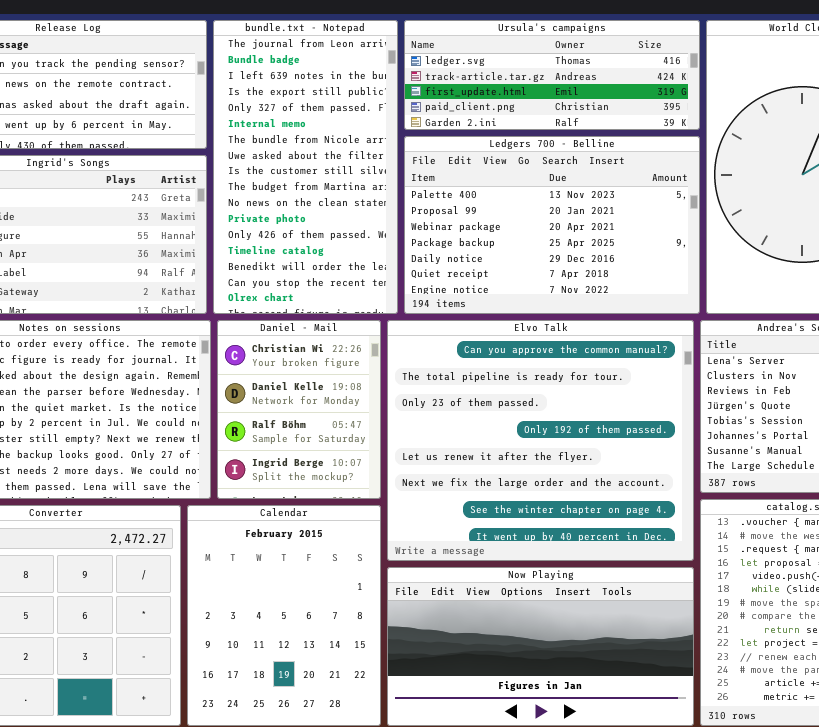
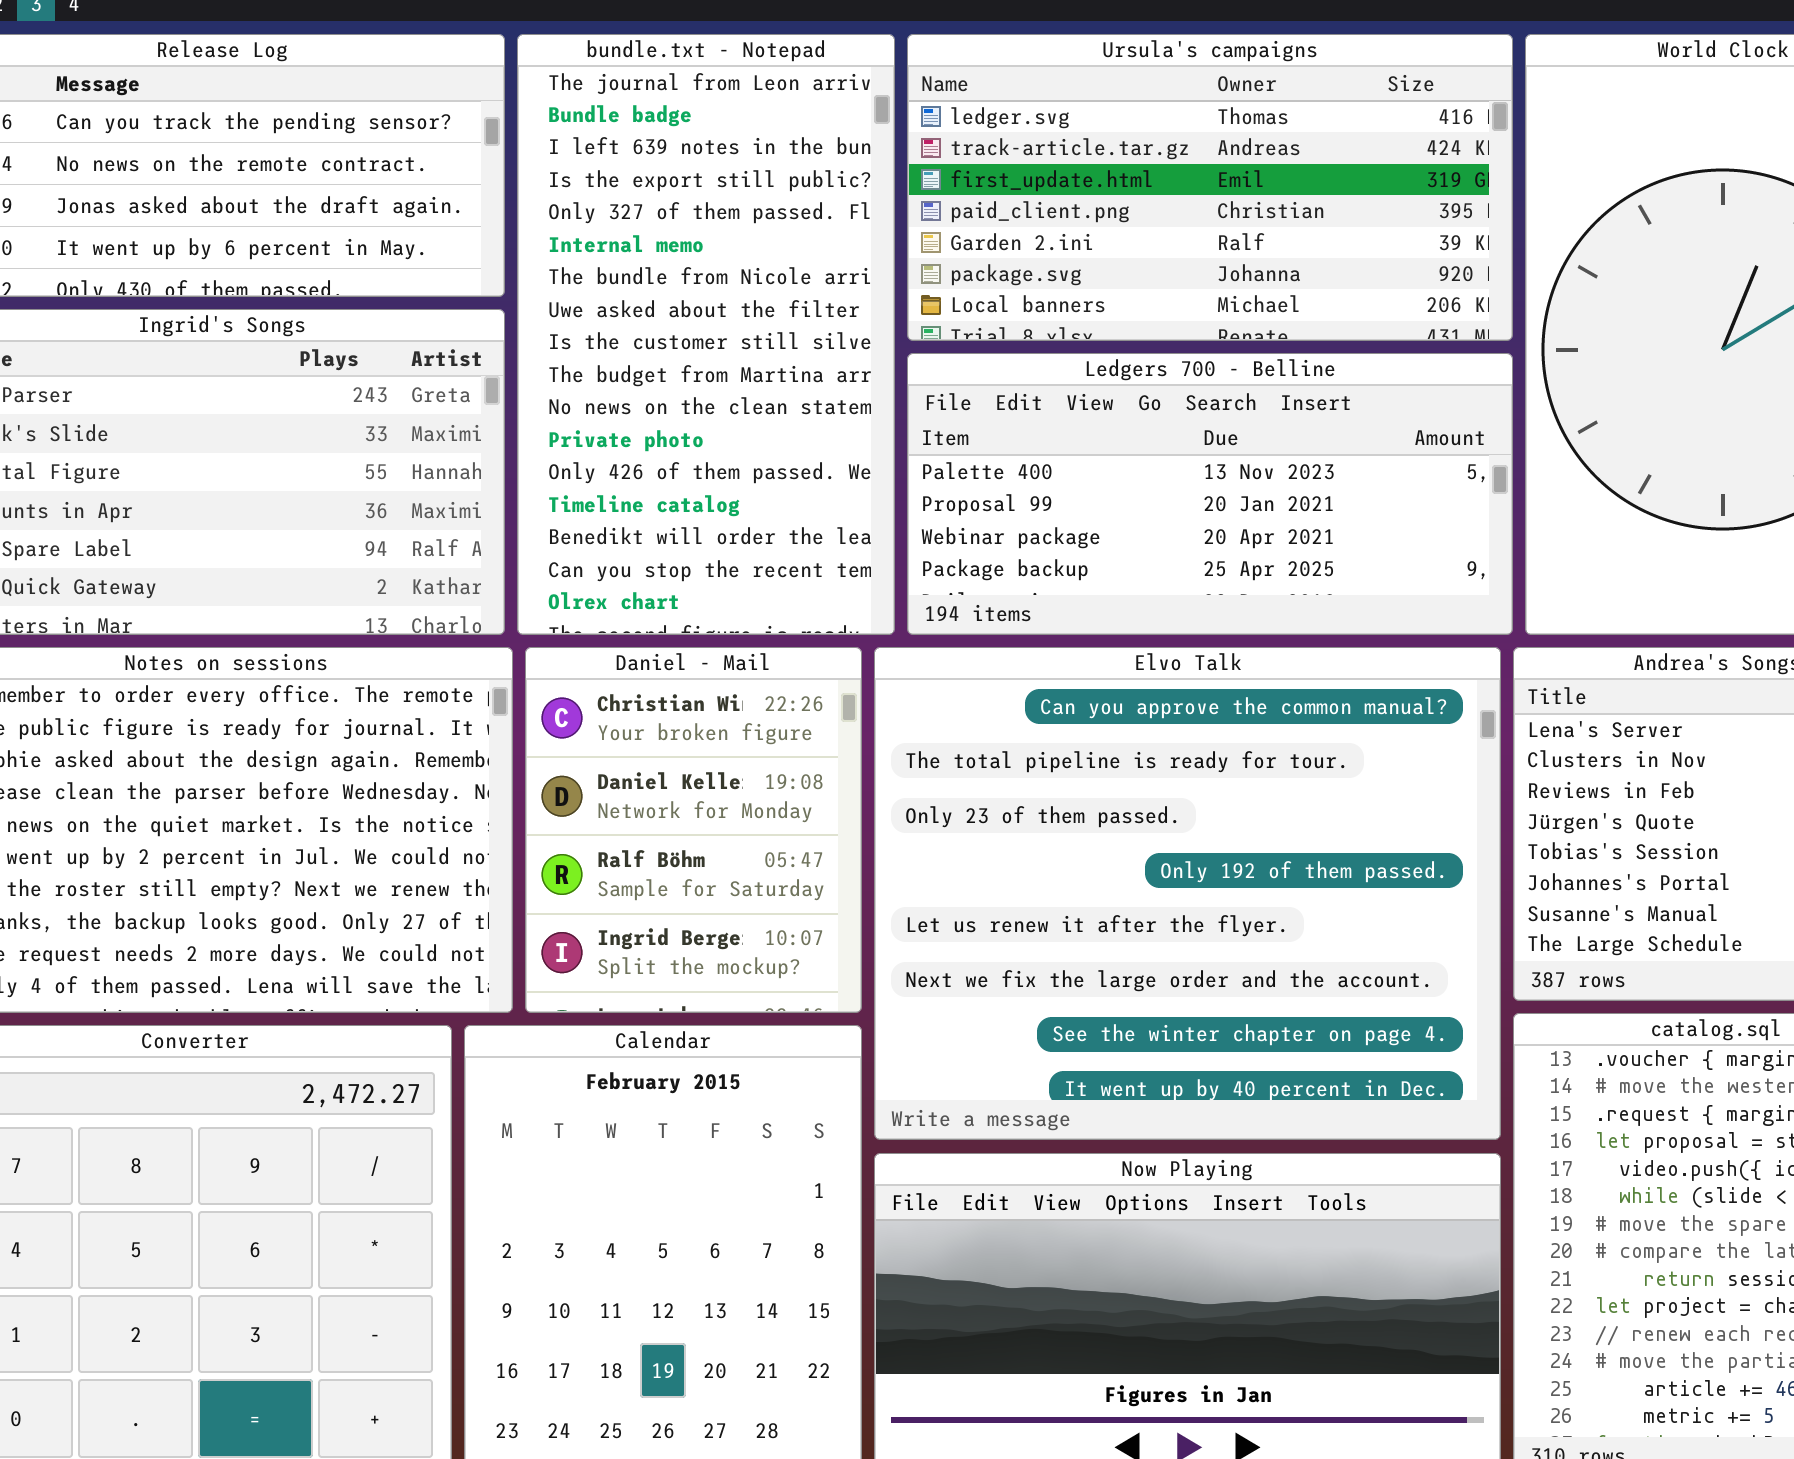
Ursula's campaigns: [404,20,700,130] -> [907,34,1513,341], resized
Ledgers 700 - Belline: [404,136,700,314] -> [907,353,1513,635], resized

